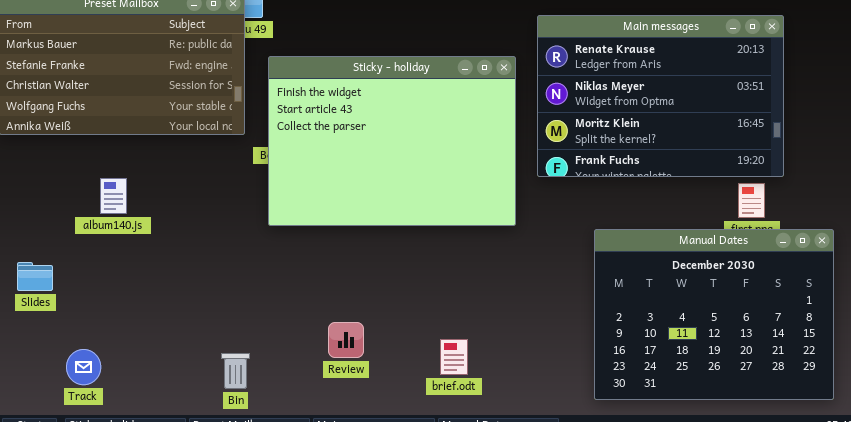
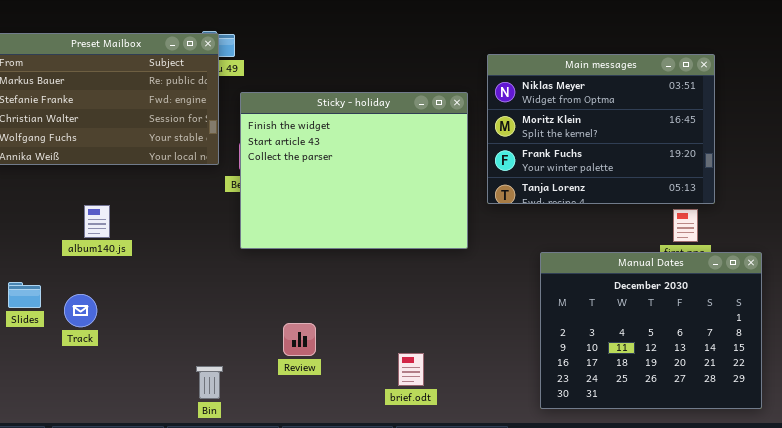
Main messages: [537,15,784,177] -> [487,54,715,204], scrolled down 1 row
Review: [328,322,364,358] -> [283,323,316,356], moved
Track: [66,349,101,385] -> [64,294,97,327], moved

